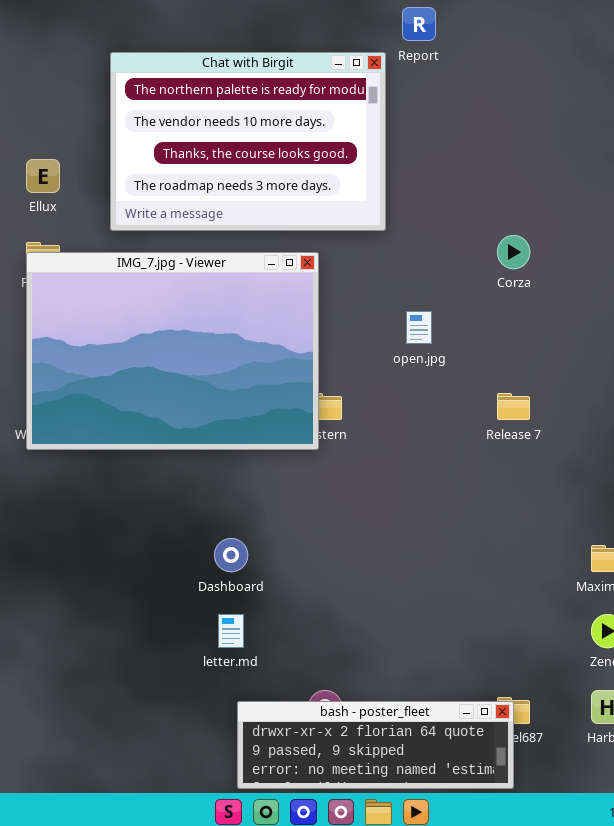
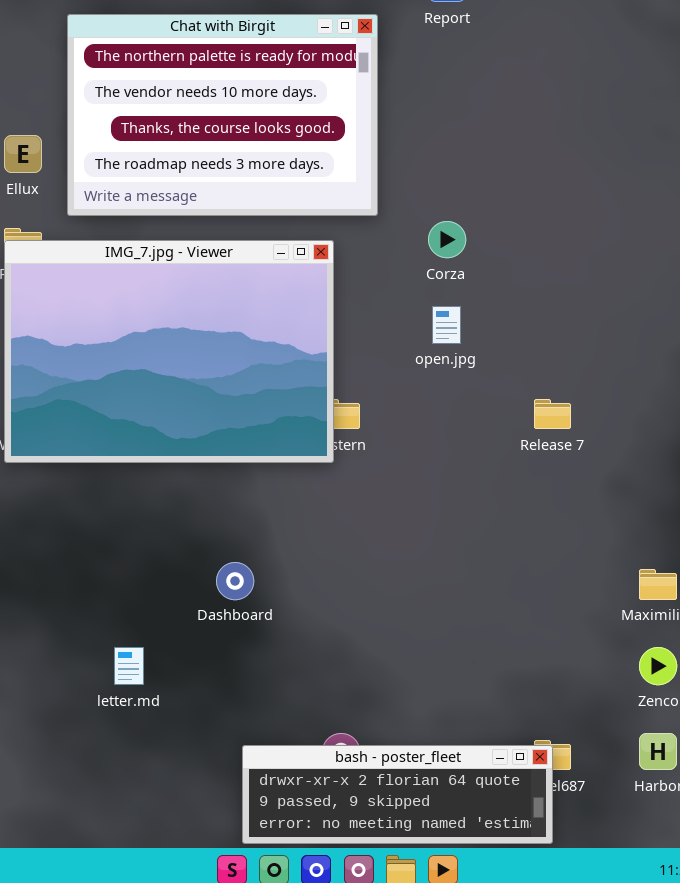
Chat with Birgit: [110,52,386,231] -> [67,14,378,216], moved
Corza: [497,235,530,269] -> [428,221,466,258], moved
letter.md: [218,614,244,648] -> [114,647,144,685], moved

